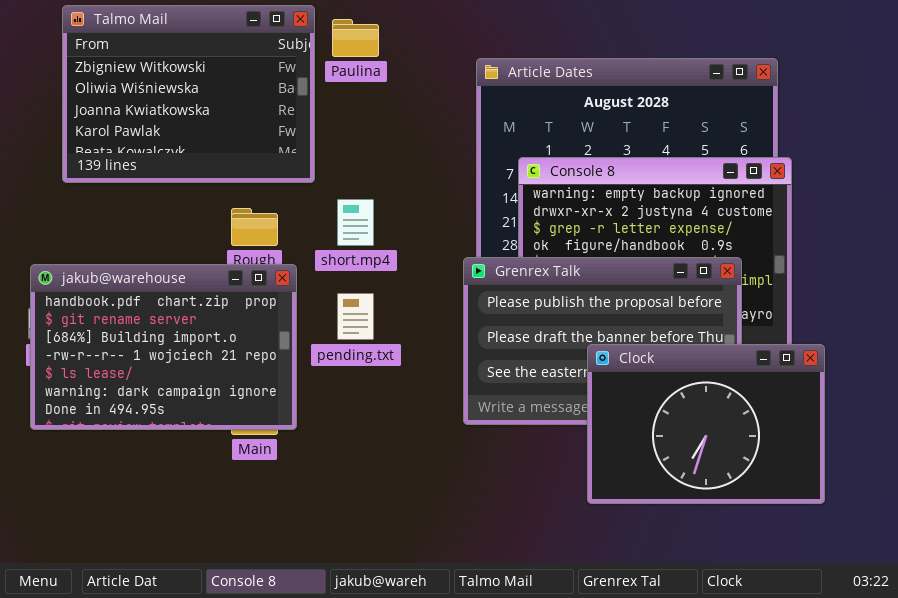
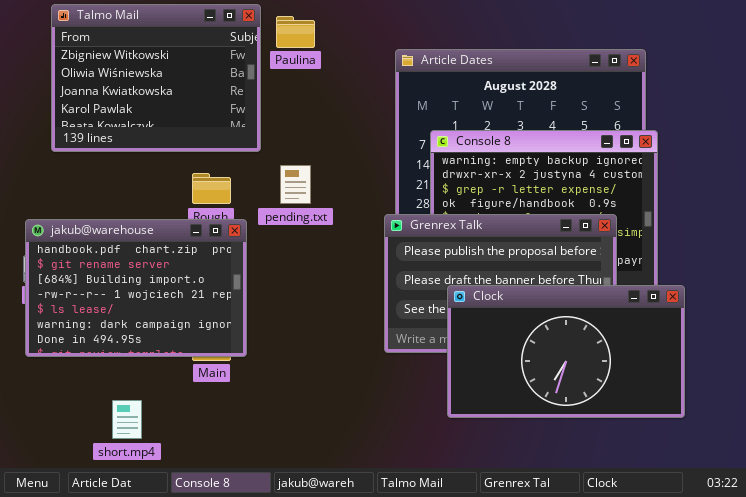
short.mp4: [337,199,374,246] -> [112,400,142,439], moved
pending.txt: [337,293,374,340] -> [280,165,311,204], moved
Clock: [587,344,825,504] -> [447,285,685,418], resized

